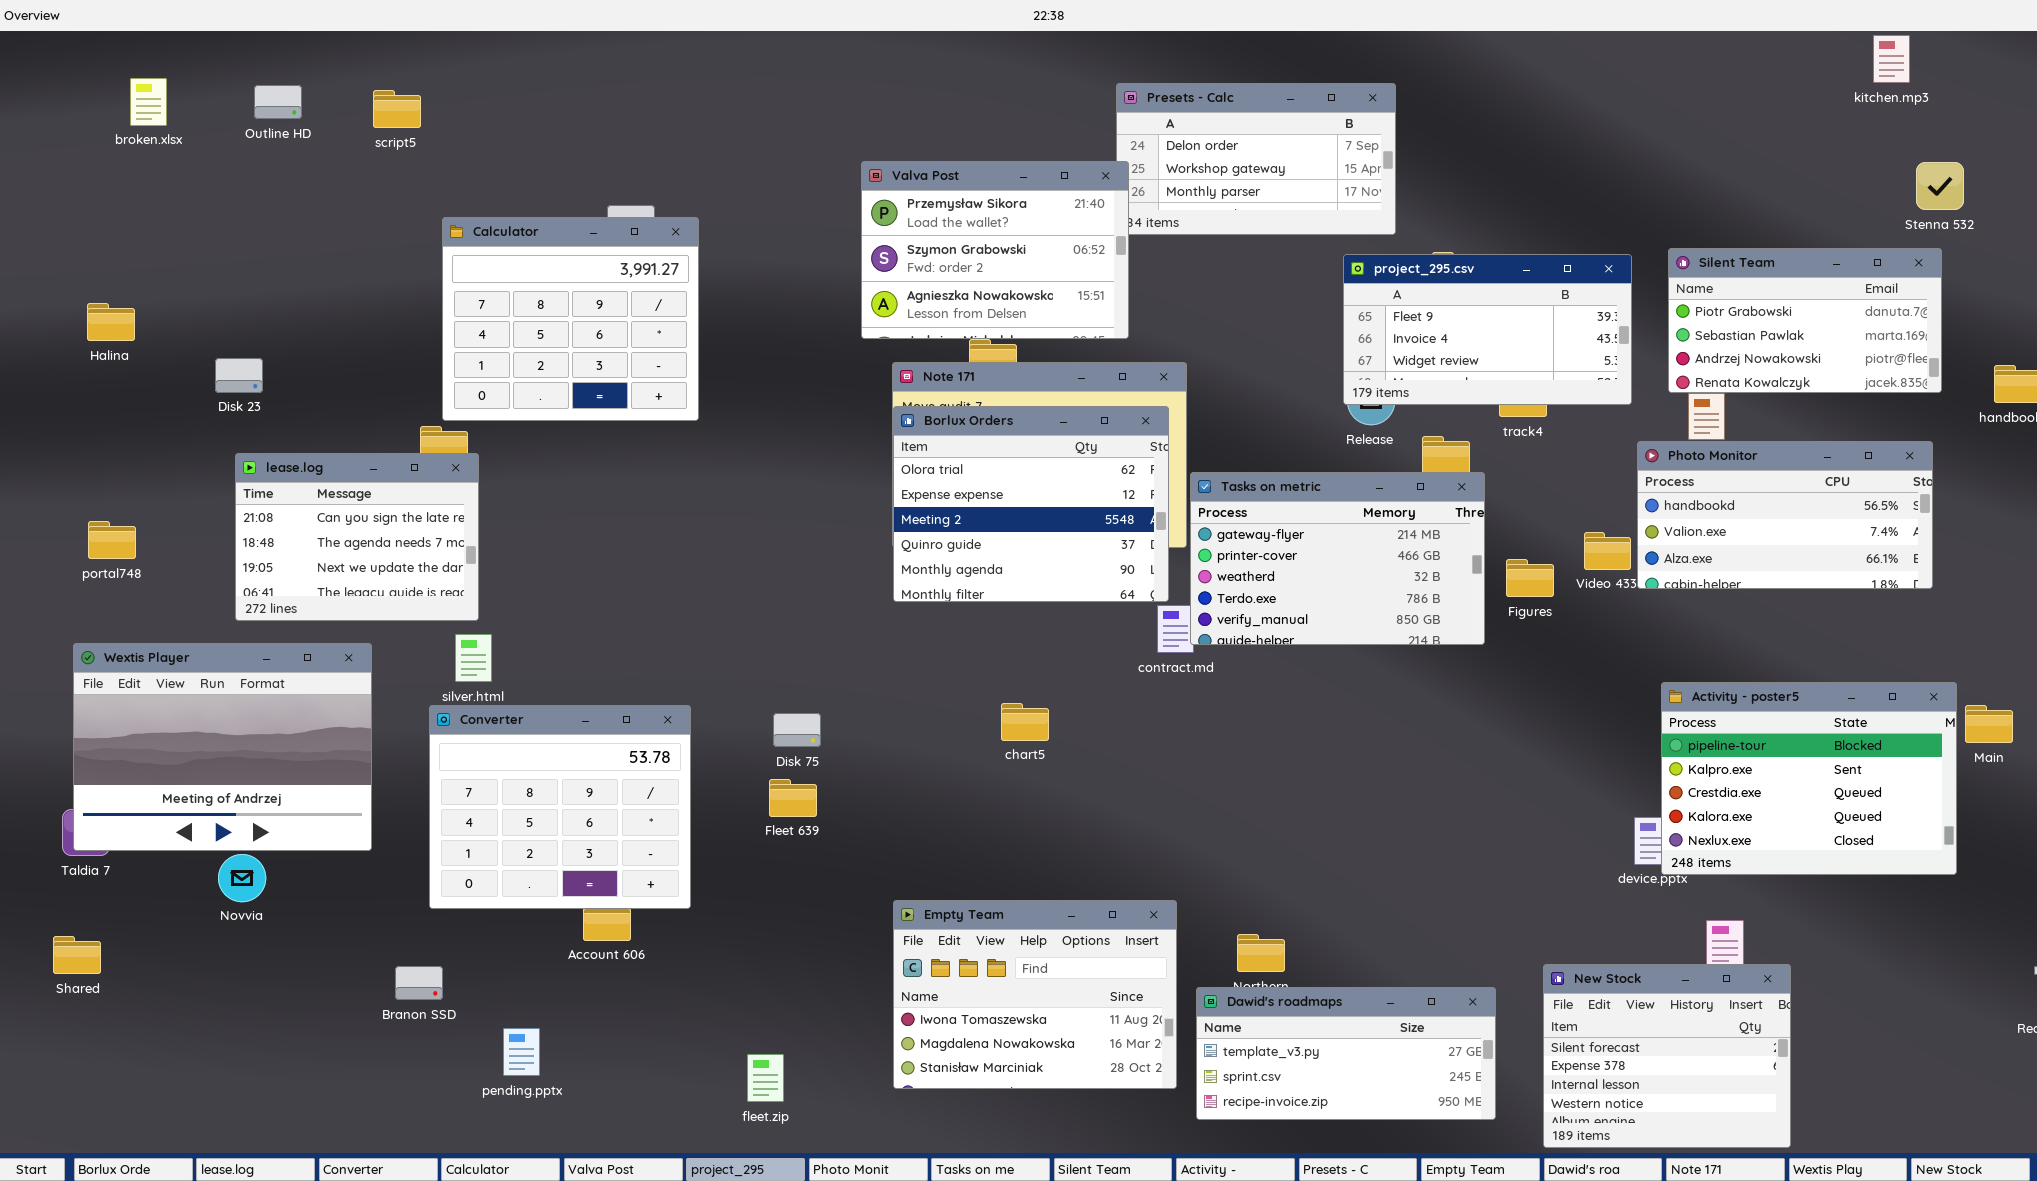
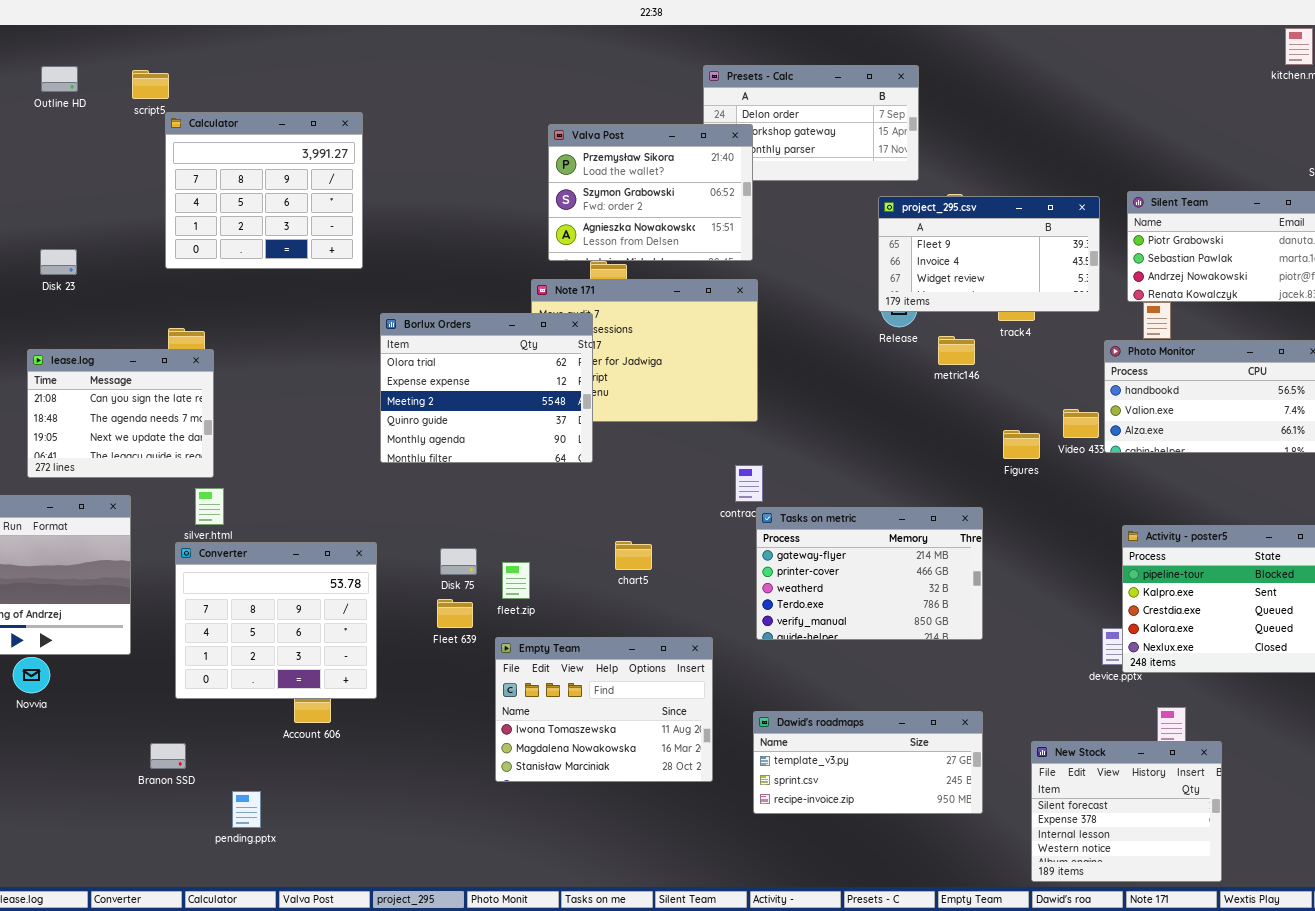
Valva Post: [861,161,1129,339] -> [548,124,753,261], moved
Calculator: [442,217,699,421] -> [165,112,363,269], moved
Disk 23: [215,358,263,393] -> [40,249,77,275], moved
Borlux Orders: [893,406,1169,602] -> [380,313,593,463], moved
Tasks on metric: [1190,472,1485,645] -> [756,507,983,640], moved
Empty Team: [893,900,1177,1089] -> [495,637,713,782], moved
Dawid's roadmaps: [1196,987,1496,1120] -> [753,711,983,814], moved
fleet.zip: [747,1054,784,1102] -> [502,562,530,599], moved

